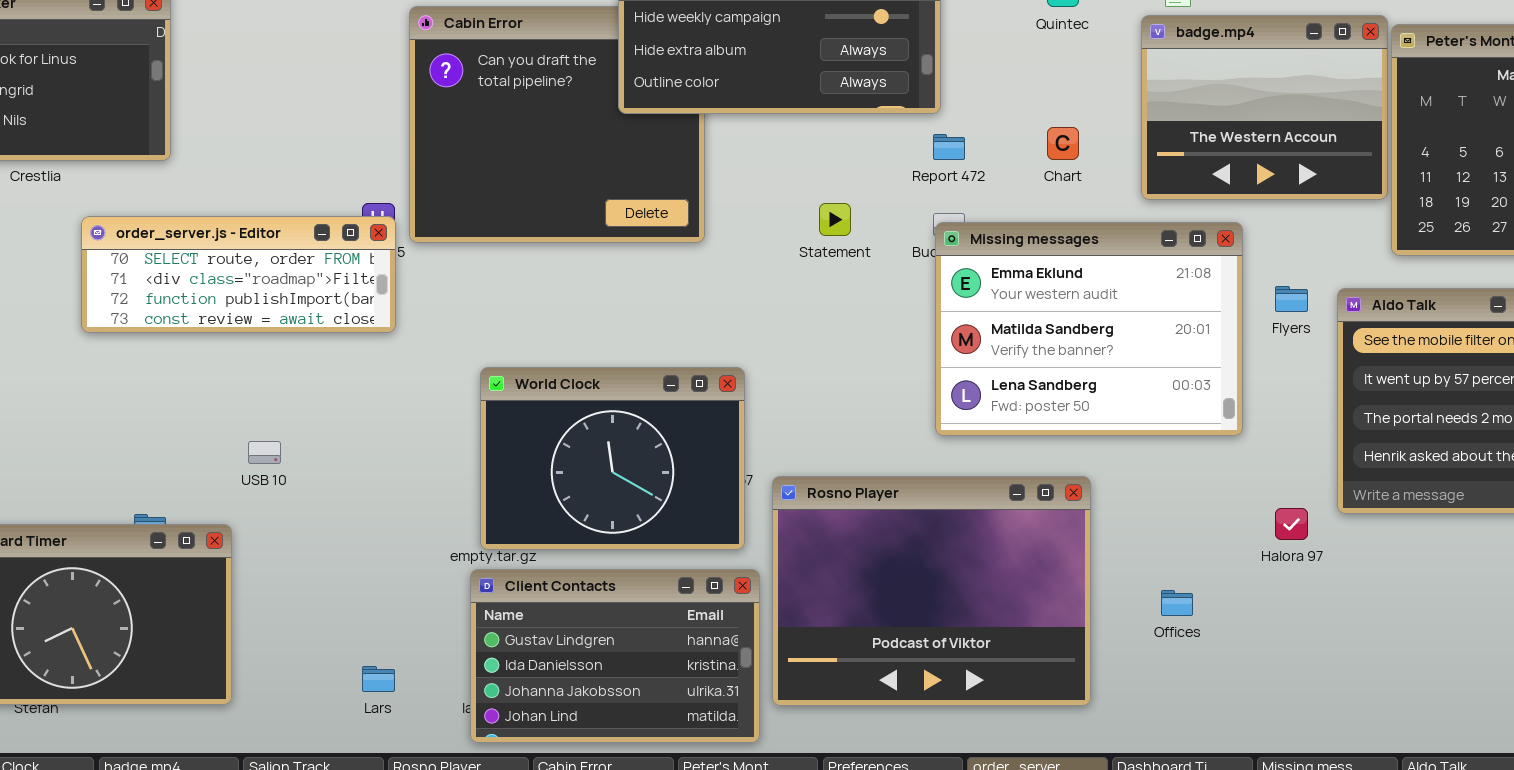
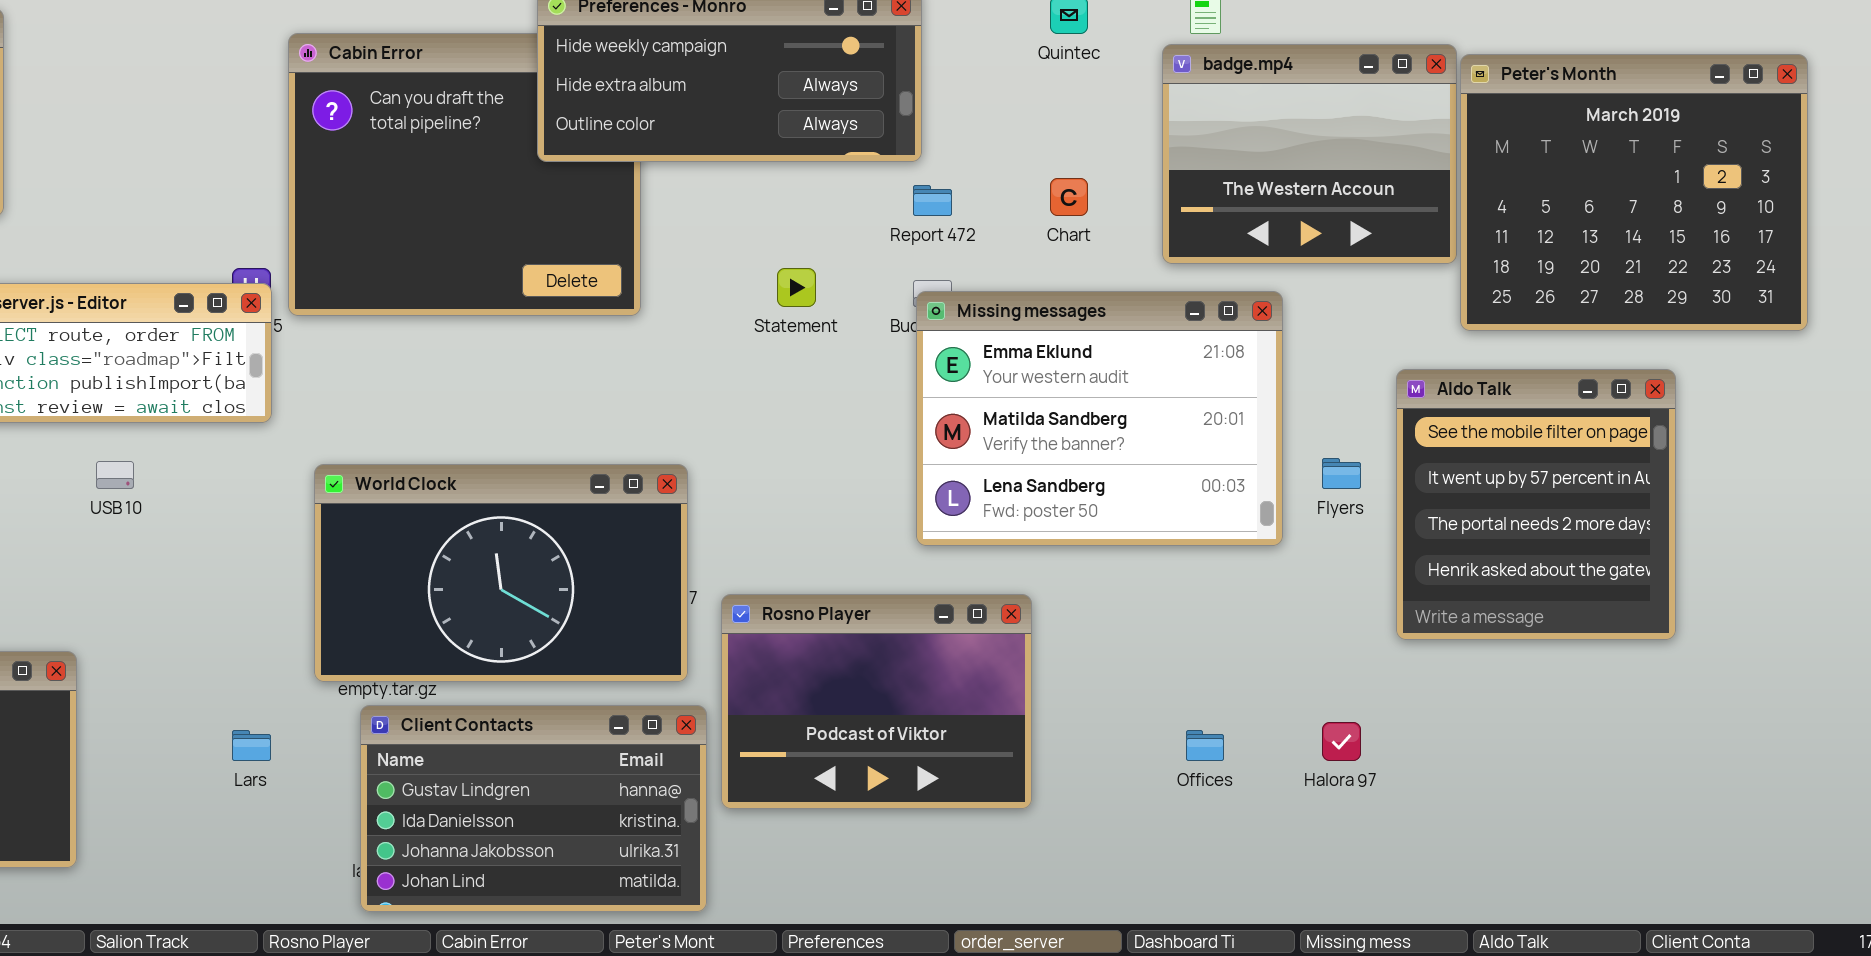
Flyers: [1275,286,1308,312] -> [1322,458,1361,489], moved
World Clock: [480,367,745,550] -> [314,464,688,682], resized
USB 10: [248,441,281,464] -> [96,461,134,489], moved
Rosno Player: [772,476,1091,706] -> [721,594,1032,809], resized
Halora 97: [1275,508,1308,540] -> [1322,722,1361,761], moved
Lars: [362,666,395,692] -> [232,730,271,761], moved

